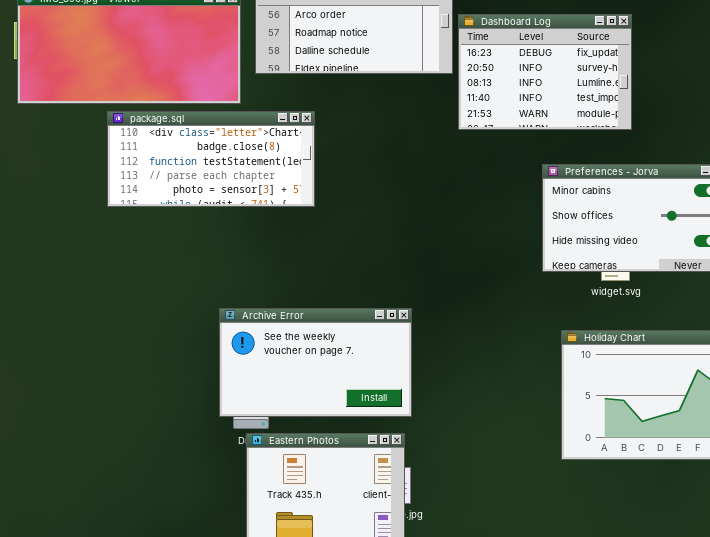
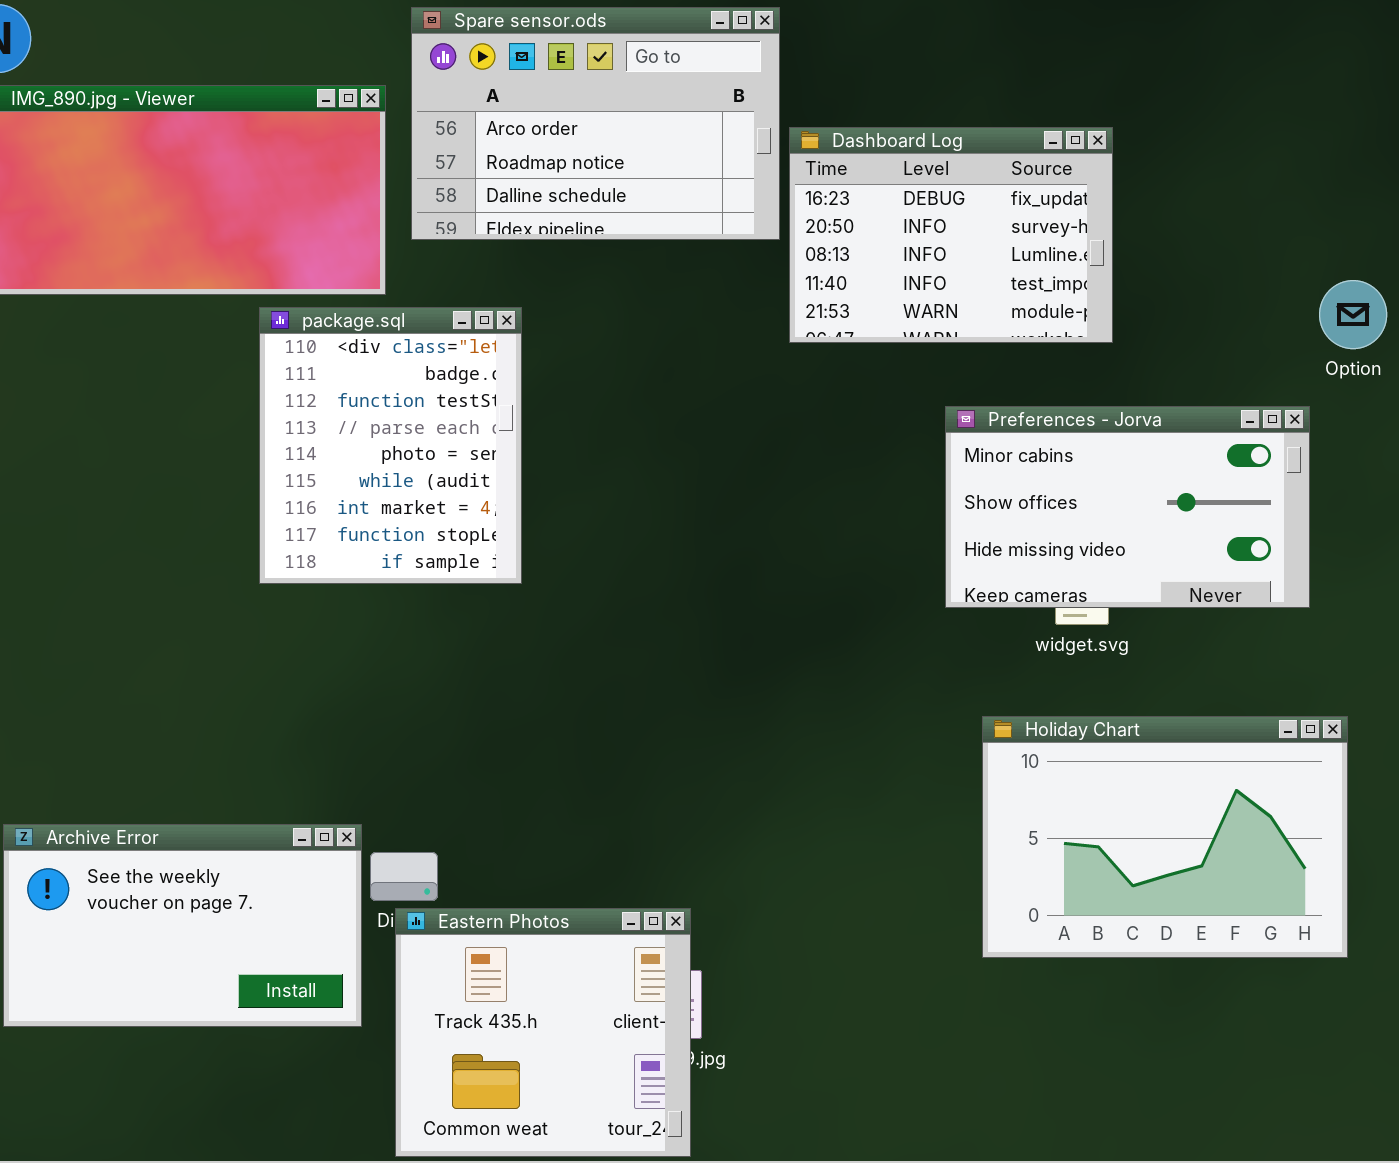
package.sql: [107,111,315,207] -> [259,307,522,584], resized
Archive Error: [219,308,412,417] -> [3,824,362,1027], moved

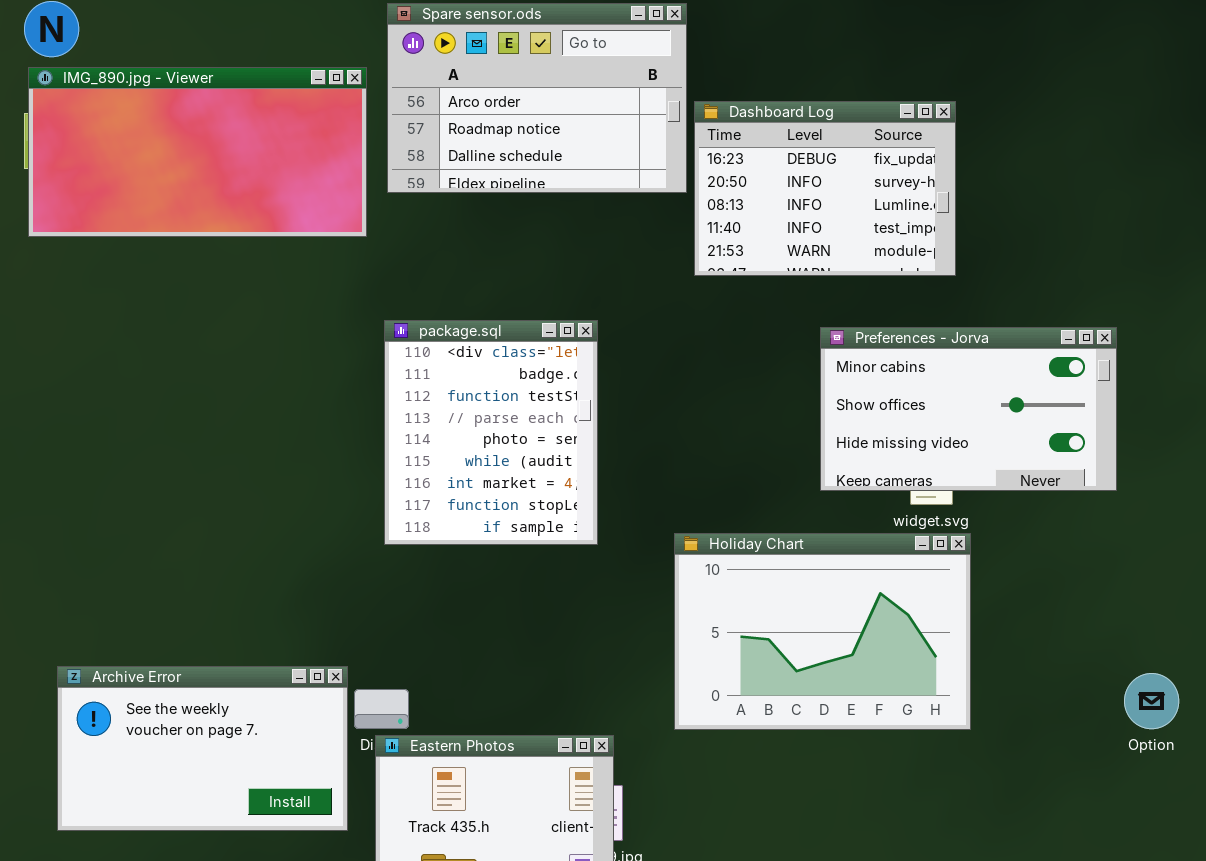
Option: [1319,280,1387,349] -> [1124,673,1179,729], moved
package.sql: [259,307,522,584] -> [384,320,598,545], moved
Holiday Chart: [982,716,1348,958] -> [674,533,971,730], moved

